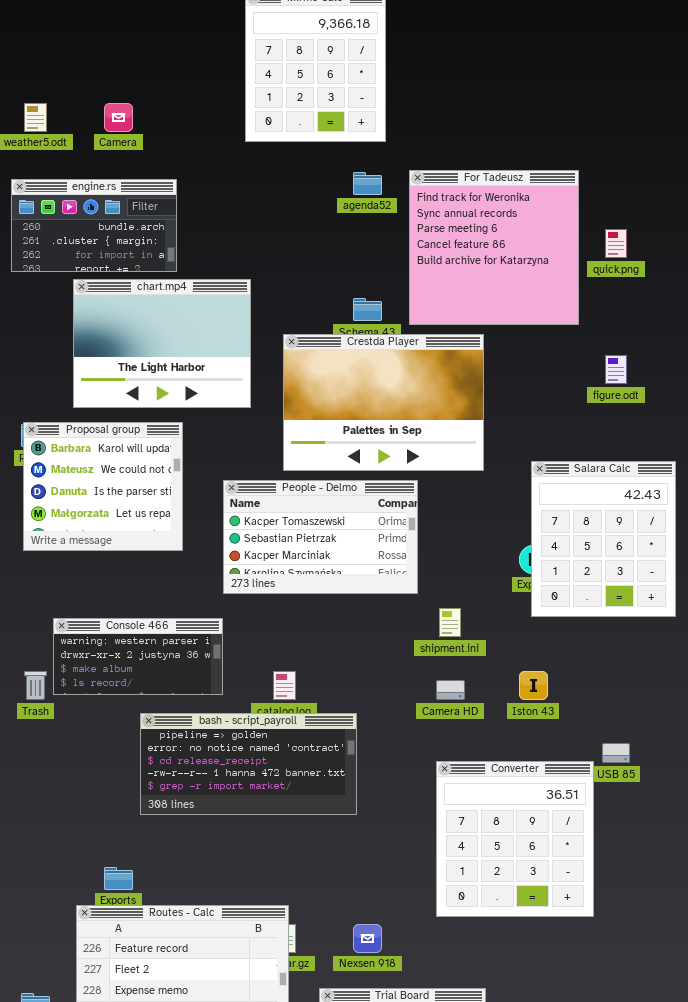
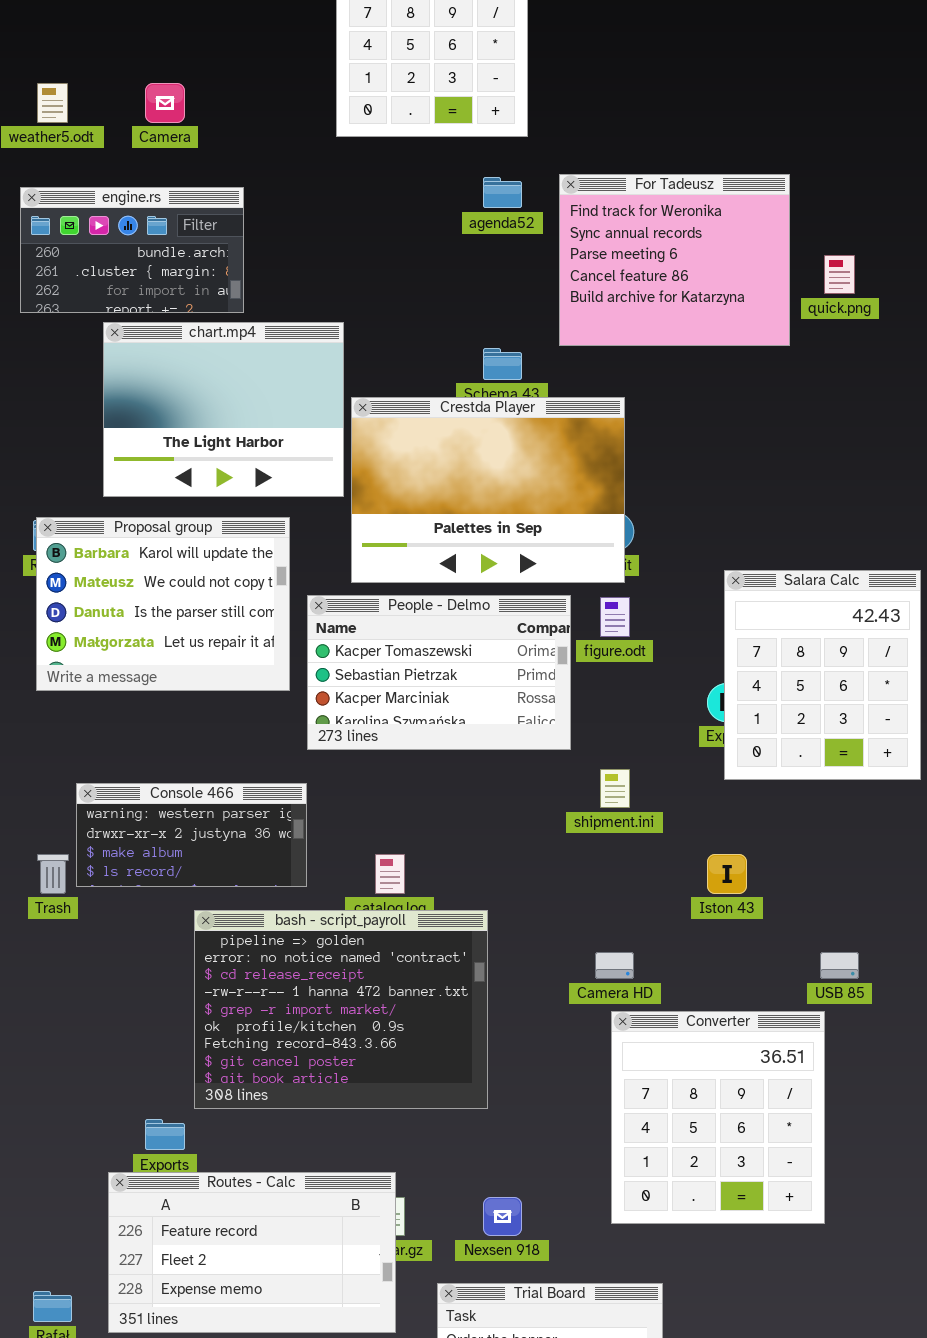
For Tadeusz: [409,170,579,325] -> [559,174,790,346], resized
Crestda Player: [283,334,484,471] -> [351,397,625,583], moved
figure.odt: [605,355,627,384] -> [600,597,630,637], moved
Proposal group: [23,422,183,551] -> [36,517,290,691], resized
Camera HD: [436,680,465,700] -> [595,952,634,979], moved
bash - script_payroll: [140,713,357,815] -> [194,910,488,1109], resized
Converter: [436,761,594,917] -> [611,1011,825,1224], moved

